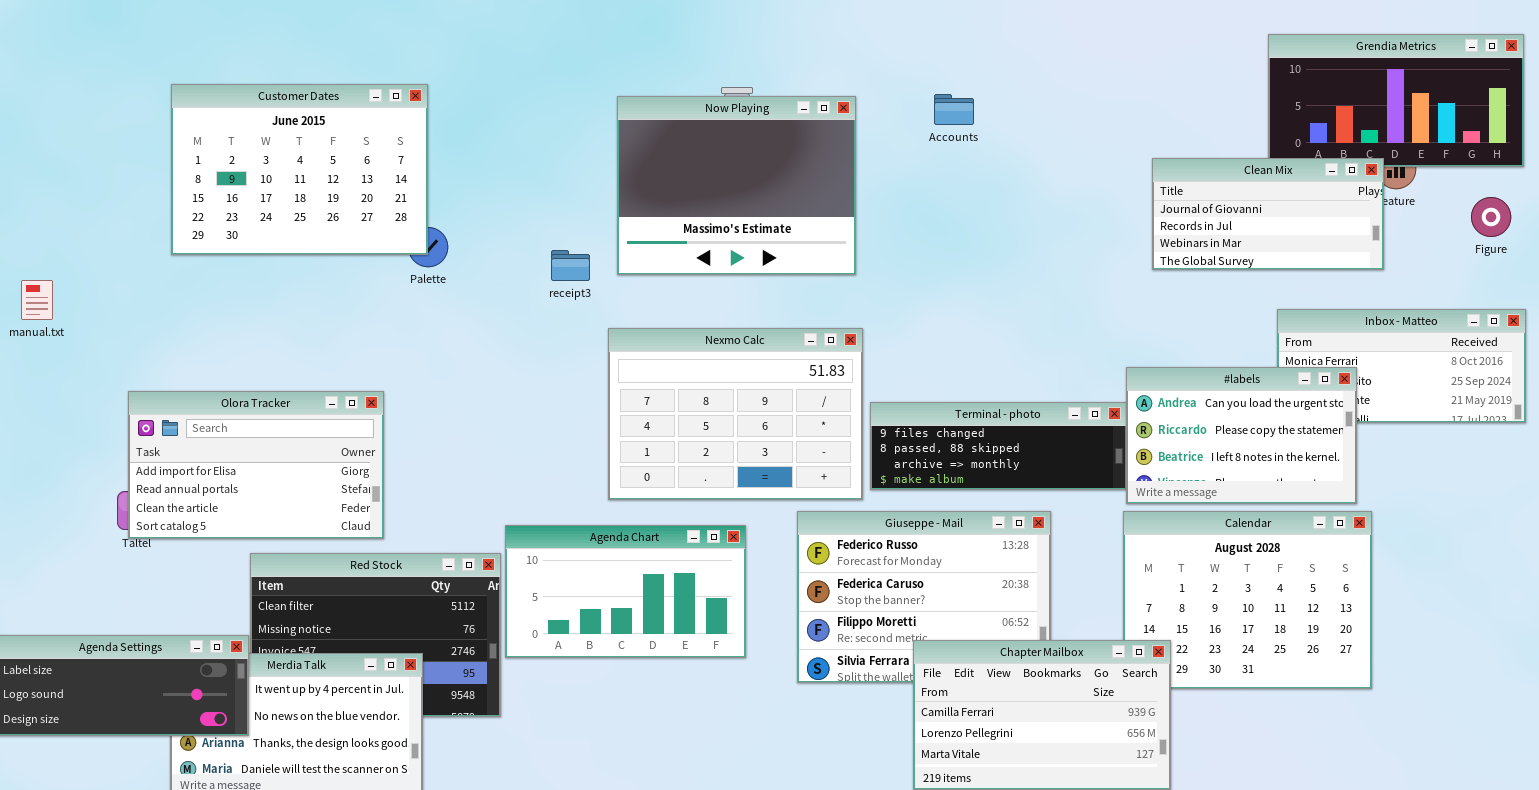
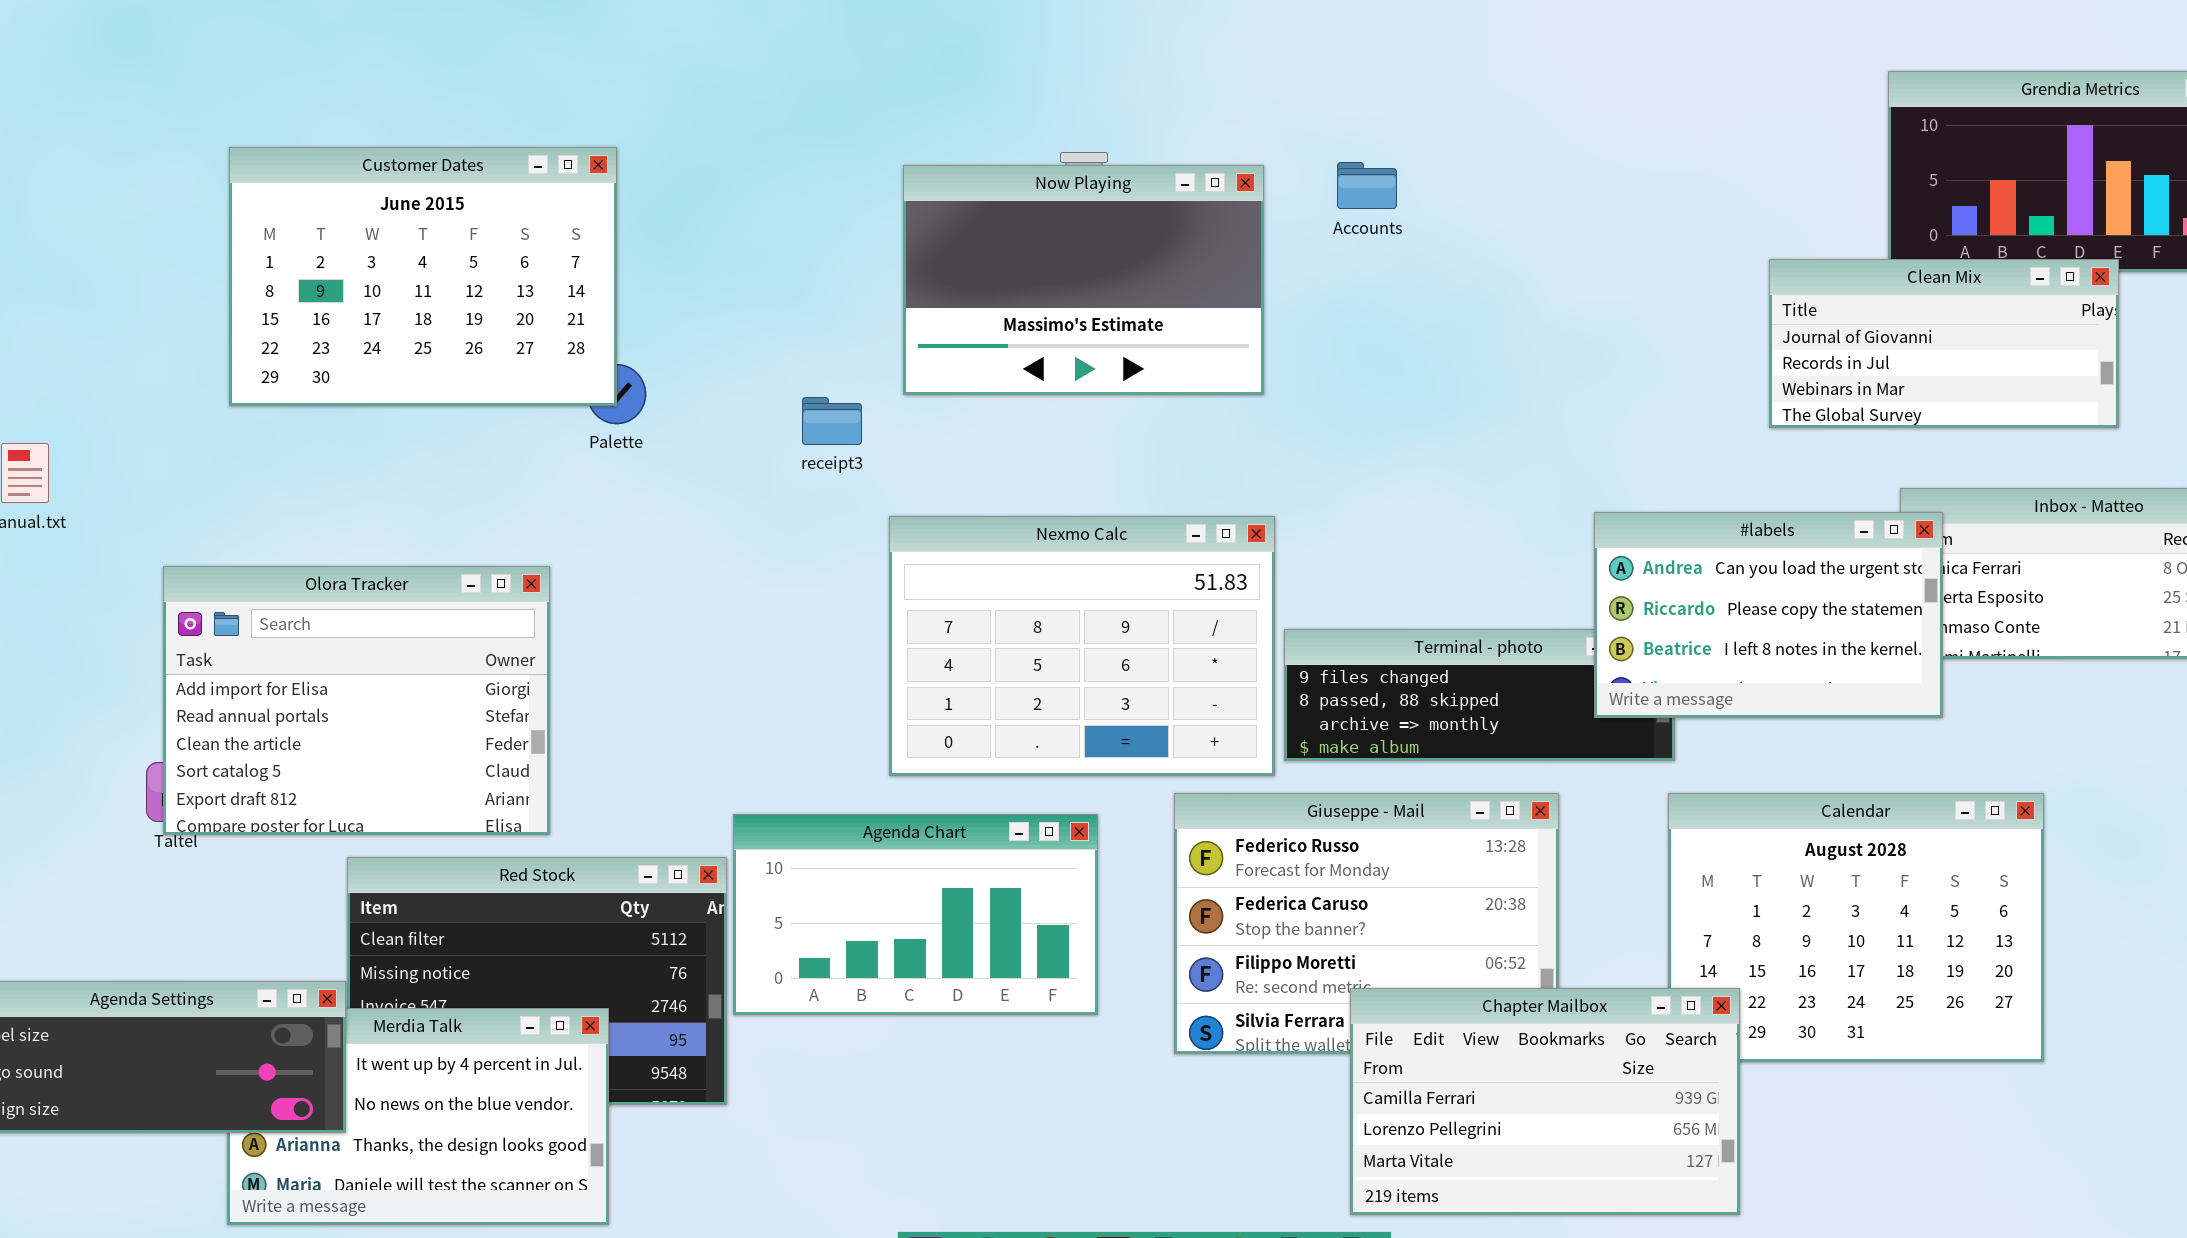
Accounts: [934,94,974,125] -> [1337,162,1397,209], moved
Now Playing: [617,96,856,275] -> [903,165,1264,395], resized
Clean Mix: [1152,158,1384,270] -> [1769,259,2119,428], moved
#labels: [1126,367,1357,504] -> [1594,512,1943,718], moved
Olora Tracker: [128,391,384,539] -> [163,566,550,835], resized

